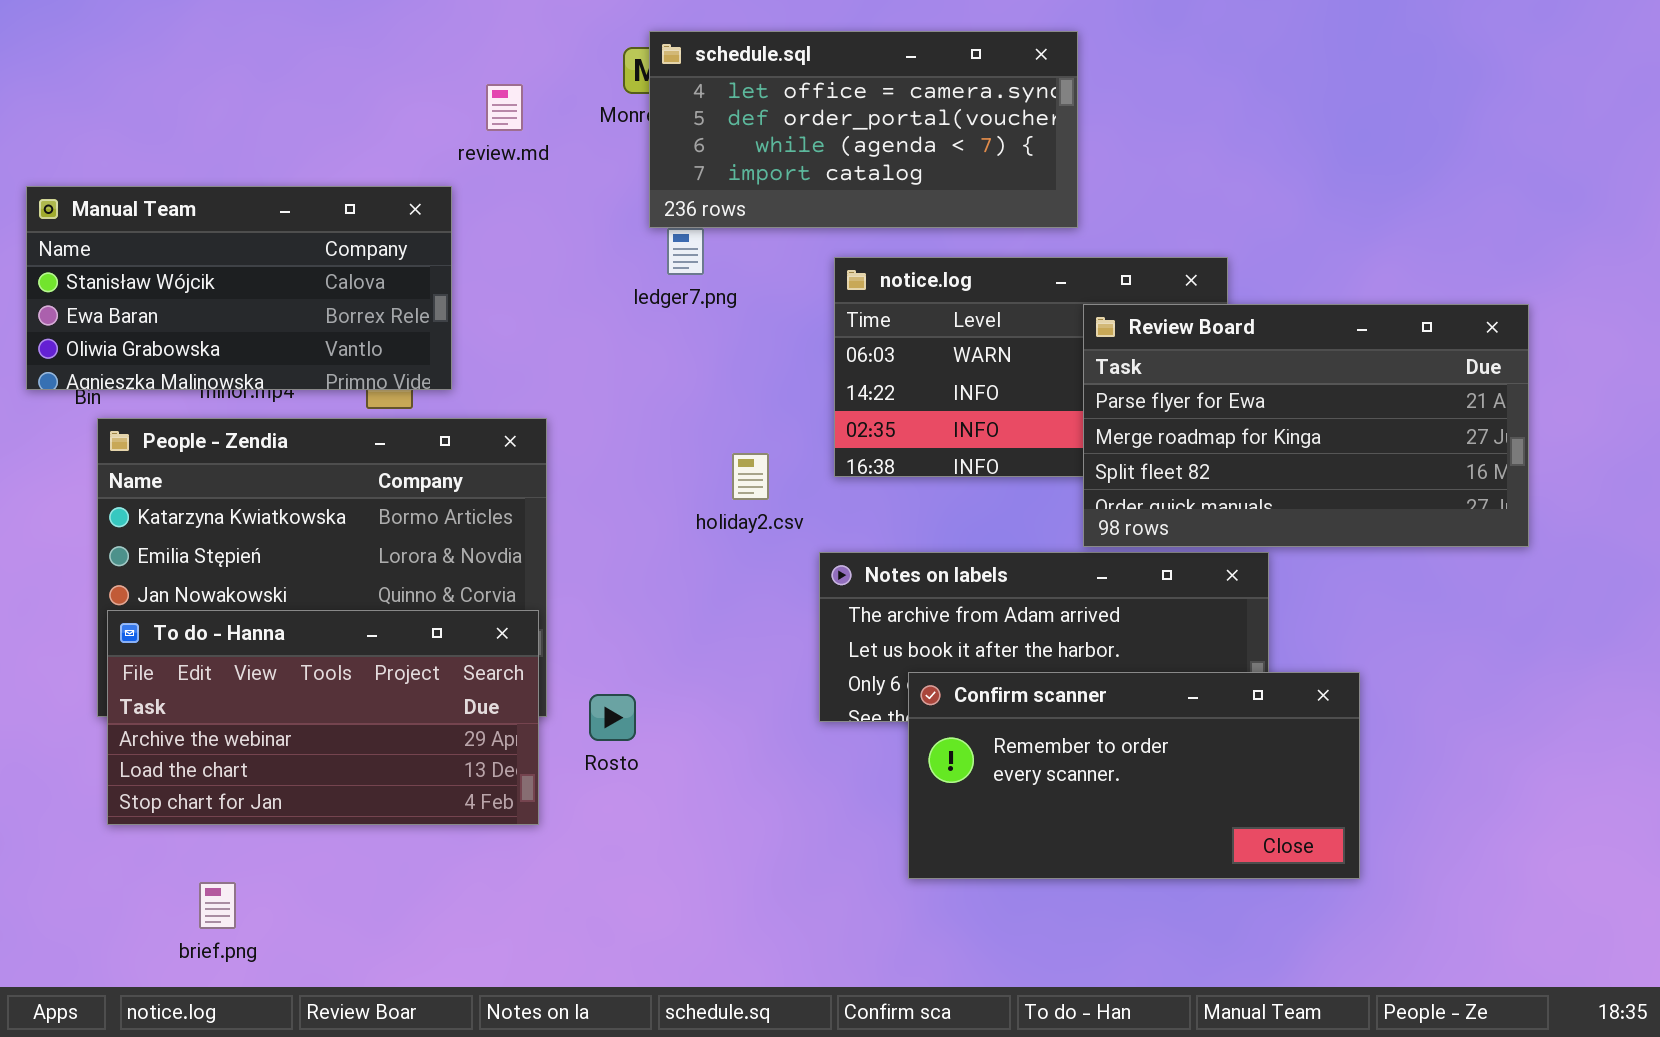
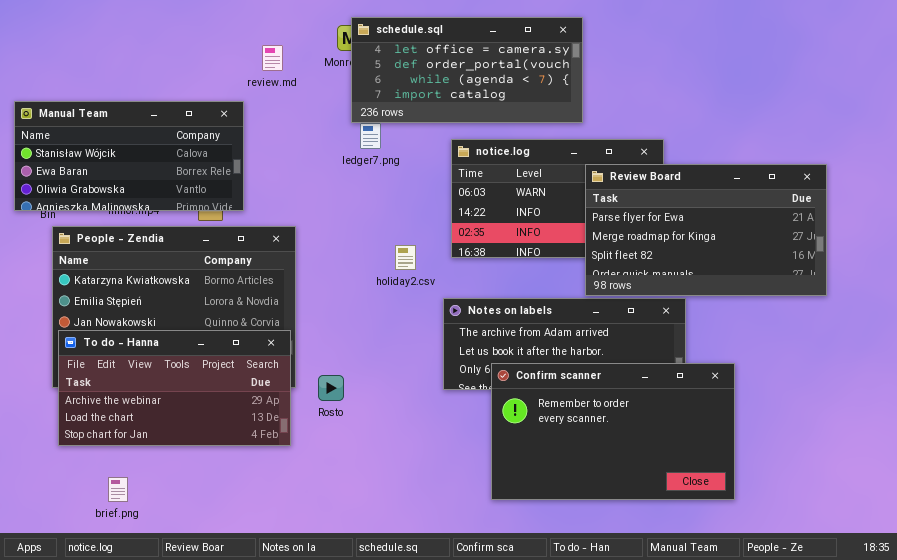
Confirm scanner: [908,672,1360,879] -> [491,363,735,500], resized

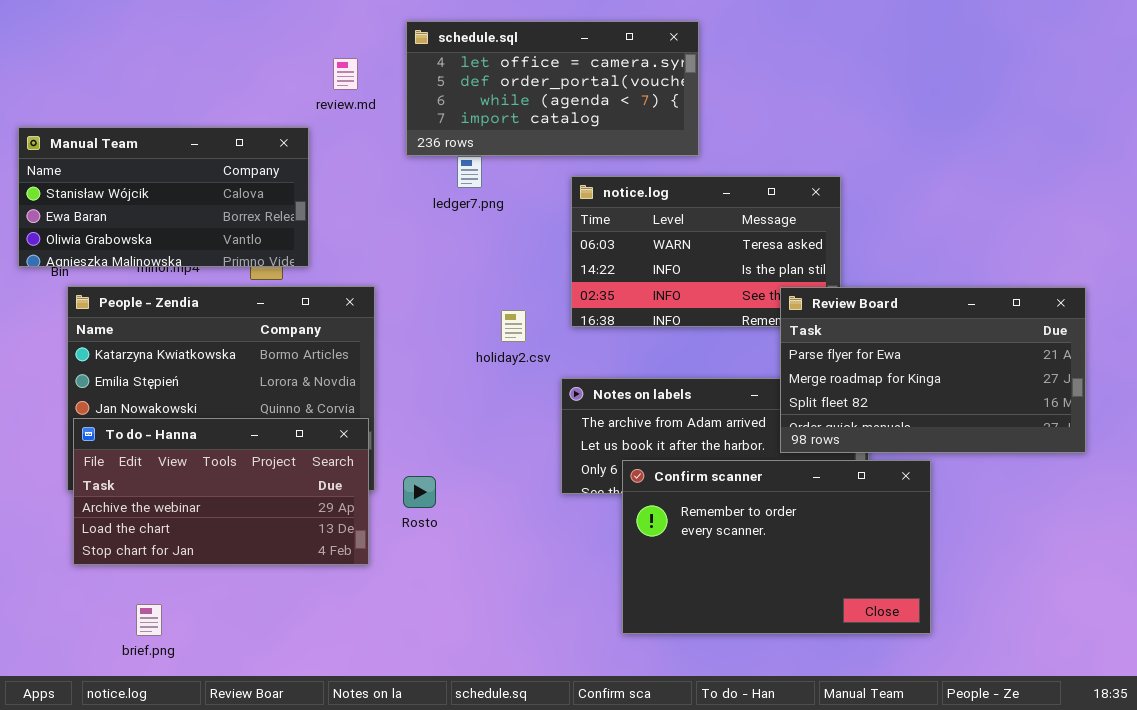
schedule.sql: [351,17,583,123] -> [406,21,699,156], moved
Review Board: [585,164,827,296] -> [780,287,1086,453], moved

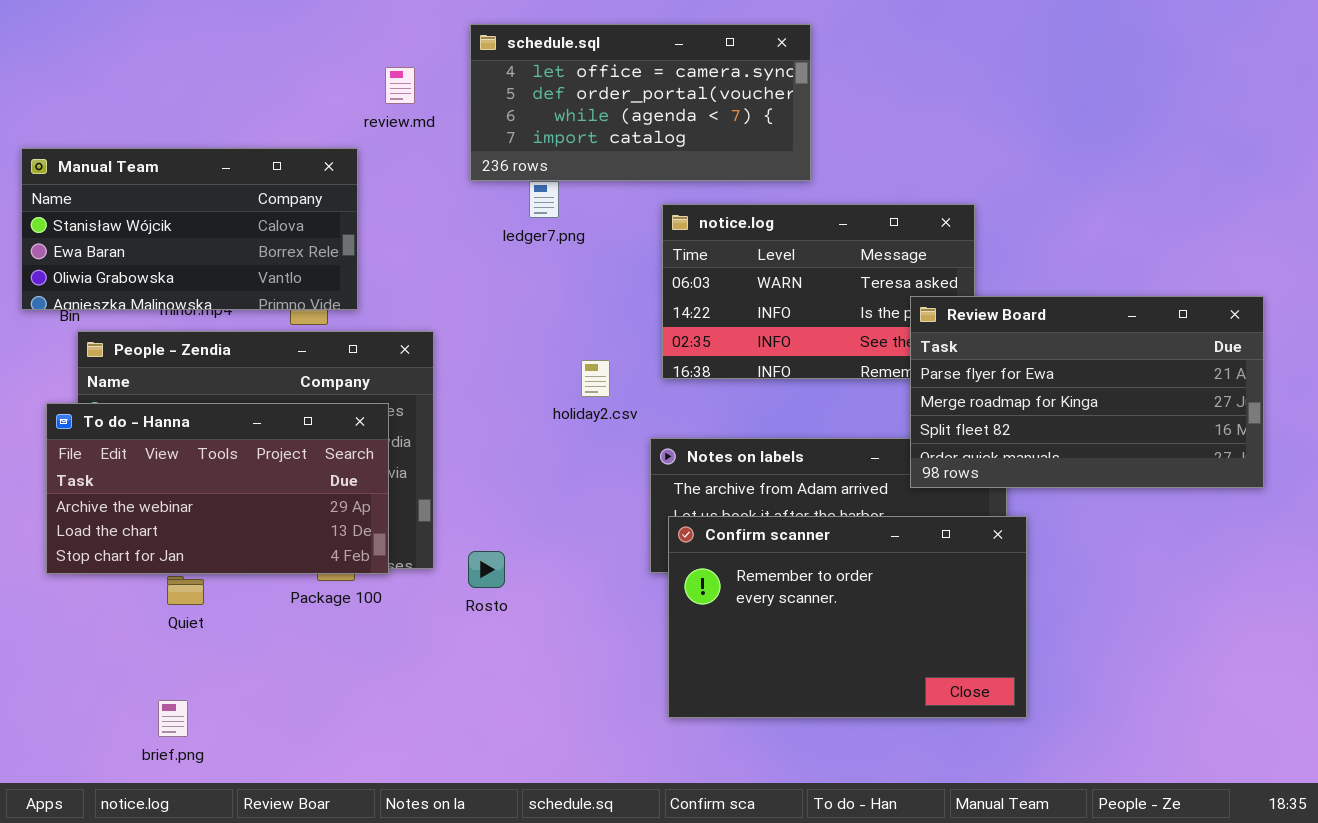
Review Board: [780,287,1086,453] -> [910,296,1264,488], moved
To do - Hanna: [73,418,369,565] -> [46,403,389,574], moved
Confirm scanner: [622,460,931,634] -> [668,516,1027,718], moved

